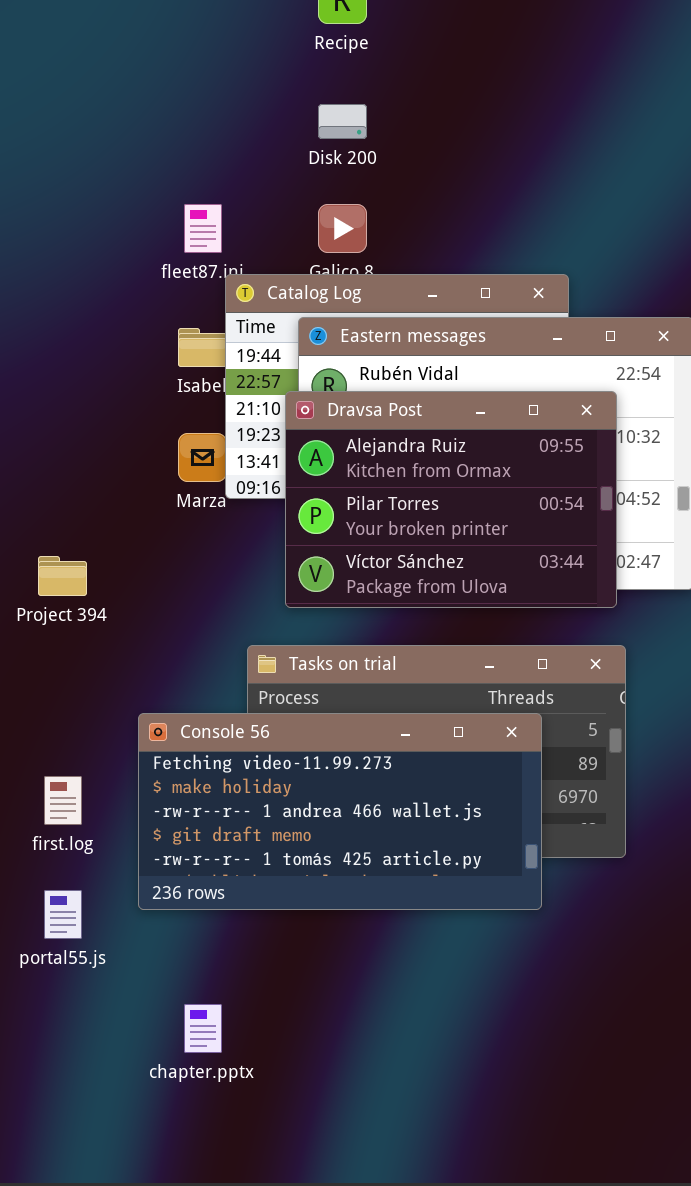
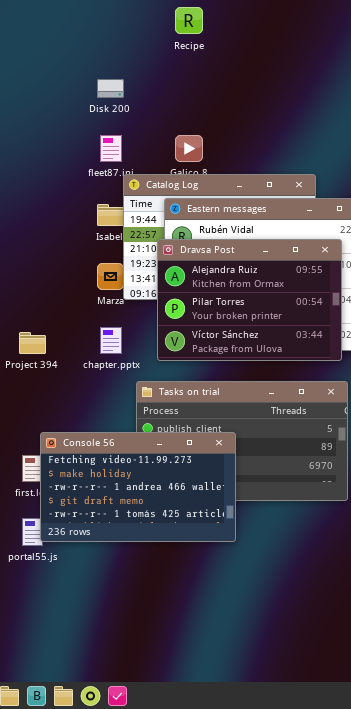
Disk 200: [318,104,367,139] -> [97,79,124,98], moved
Console 56: [138,713,542,910] -> [40,432,236,542], moved, resized
chapter.pptx: [184,1004,222,1053] -> [100,327,122,354], moved

